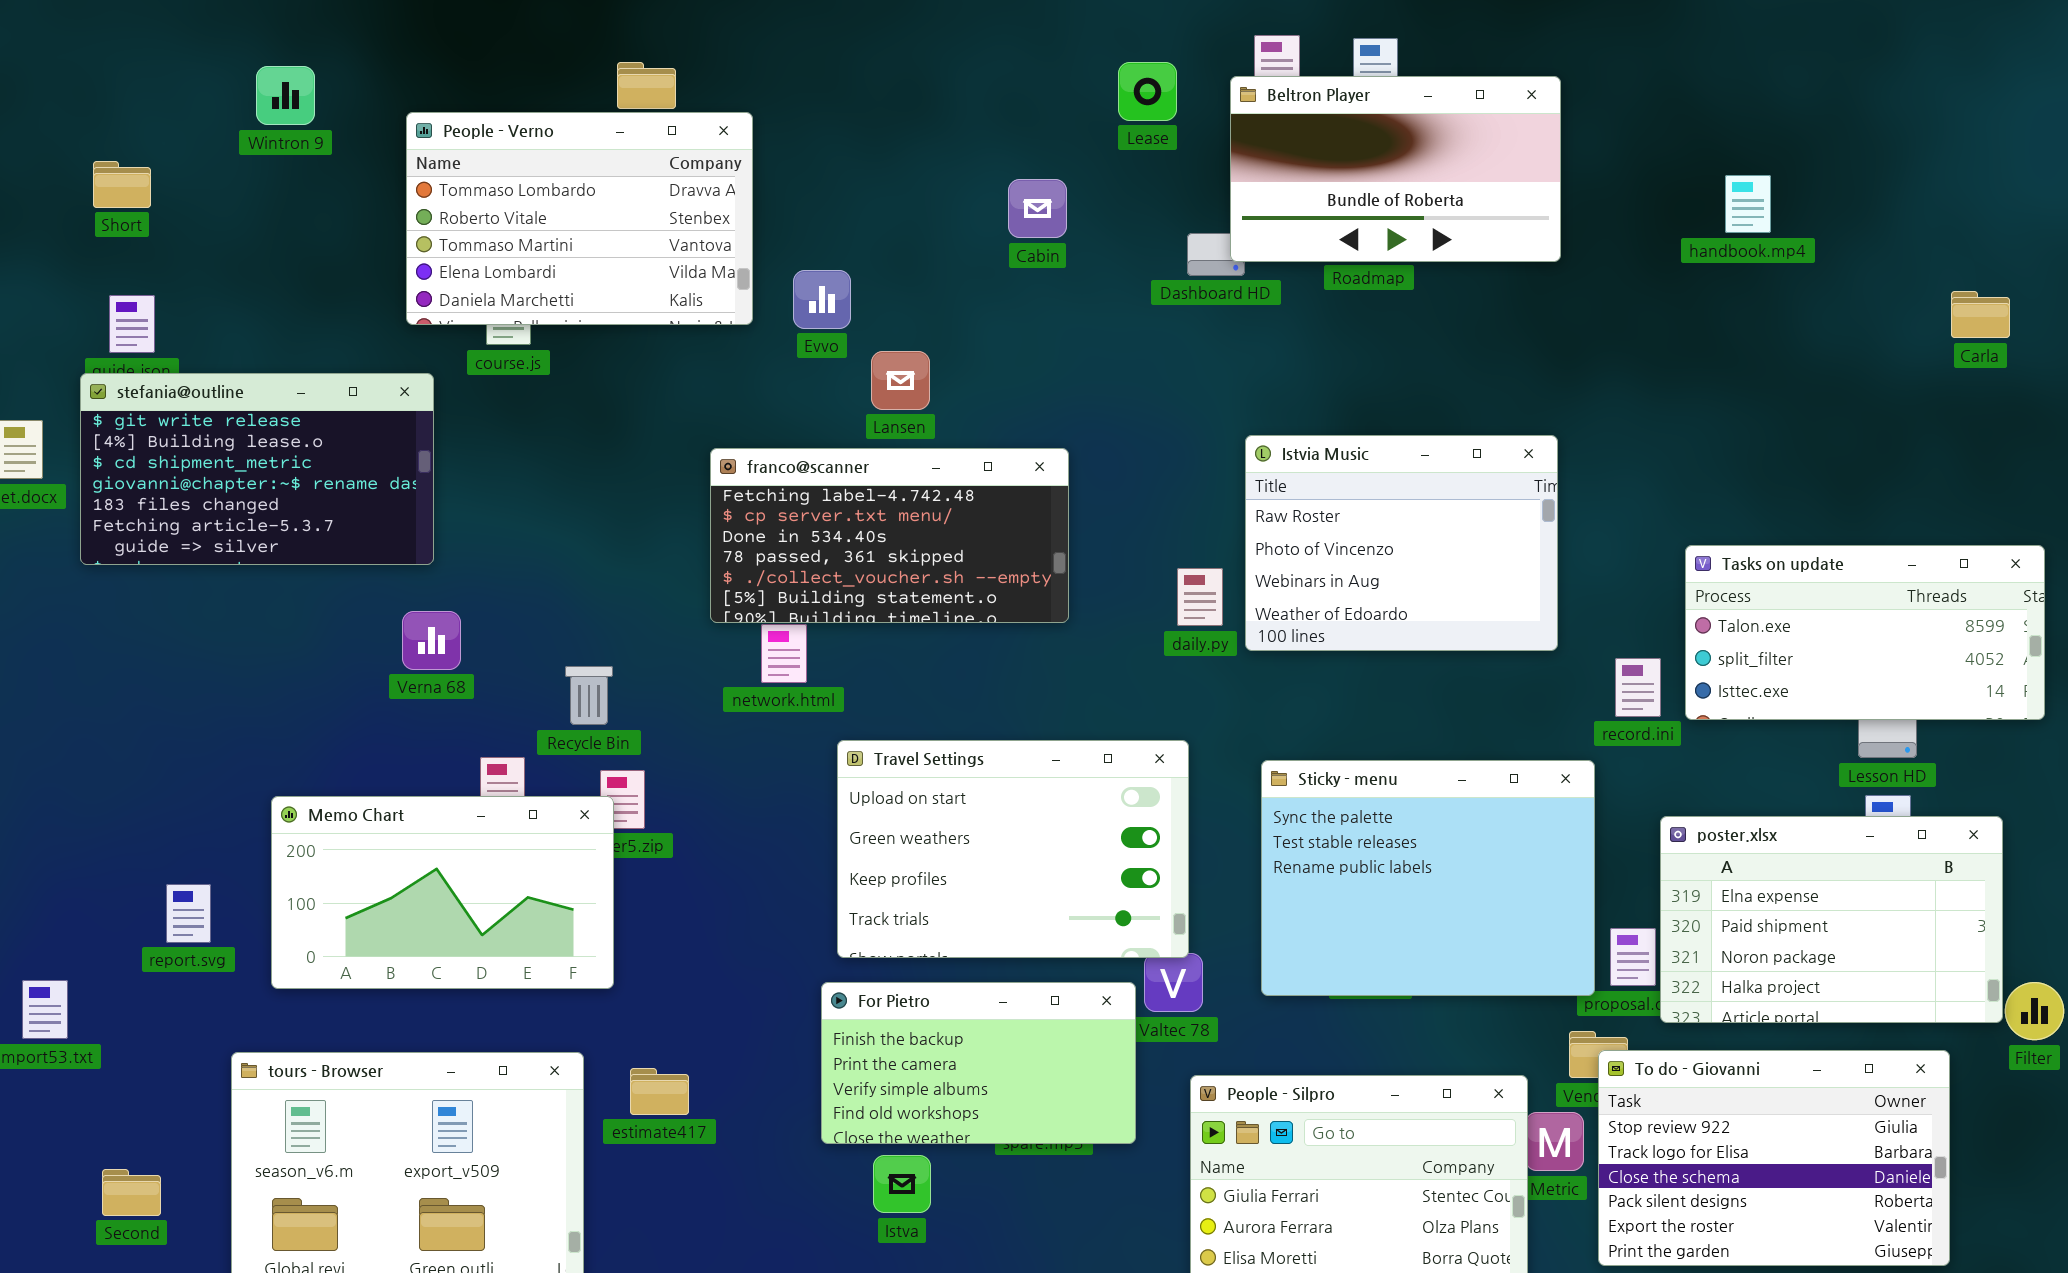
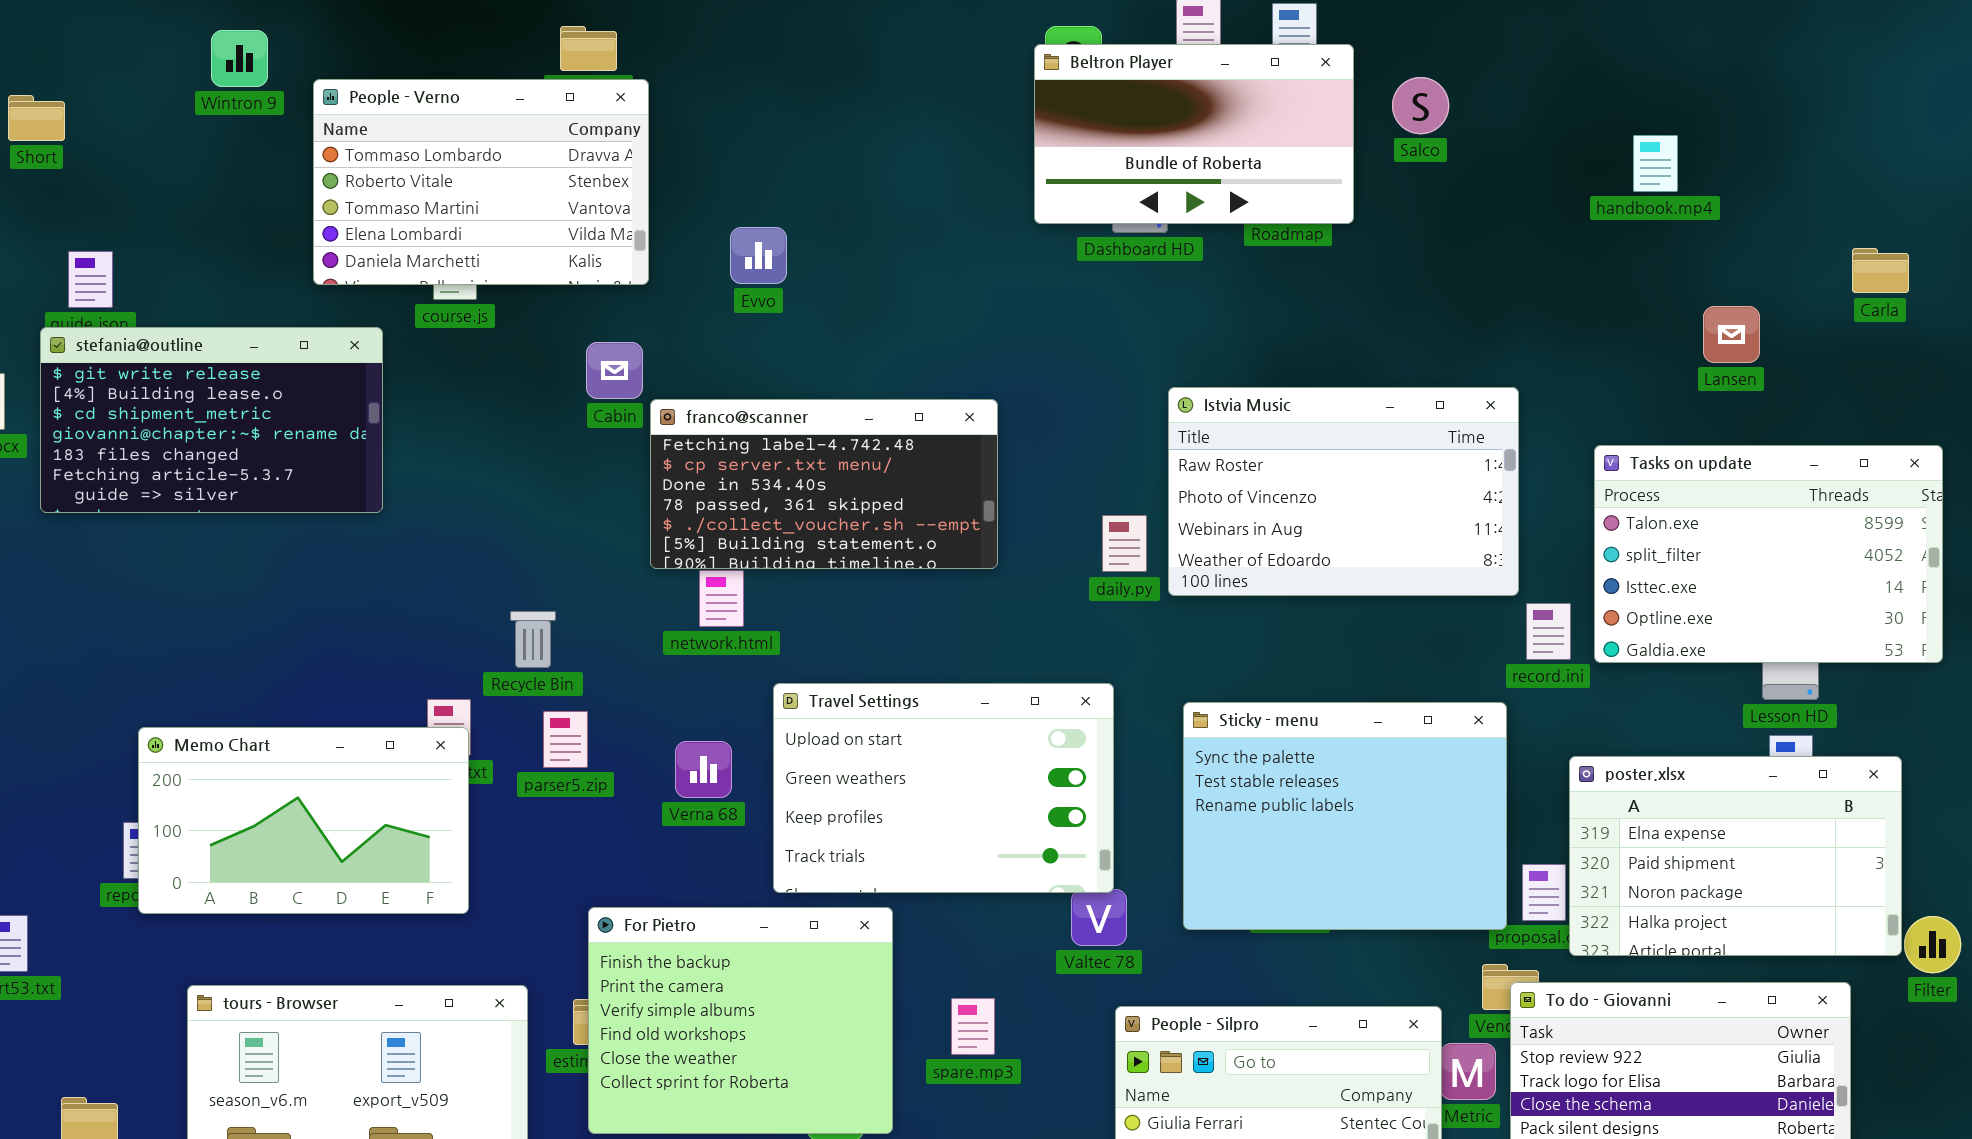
Beltron Player: [1230,76,1561,262] -> [1034,44,1354,224], moved
People - Verno: [406,112,753,325] -> [313,79,649,285], moved
Short: [93,161,151,208] -> [8,95,65,141], moved
Cabin: [1008,179,1067,238] -> [586,342,643,399], moved
Lansen: [871,351,930,410] -> [1703,306,1760,363], moved
Istvia Music: [1245,435,1558,651] -> [1168,387,1519,596], resized
Tasks on update: [1685,545,2045,720] -> [1594,445,1943,663], resized
Verna 68: [402,611,461,670] -> [675,741,732,798], moved
Memo Chart: [271,796,614,989] -> [138,727,469,914], moved
For Pietro: [821,982,1136,1144] -> [588,907,893,1134], moved, resized

